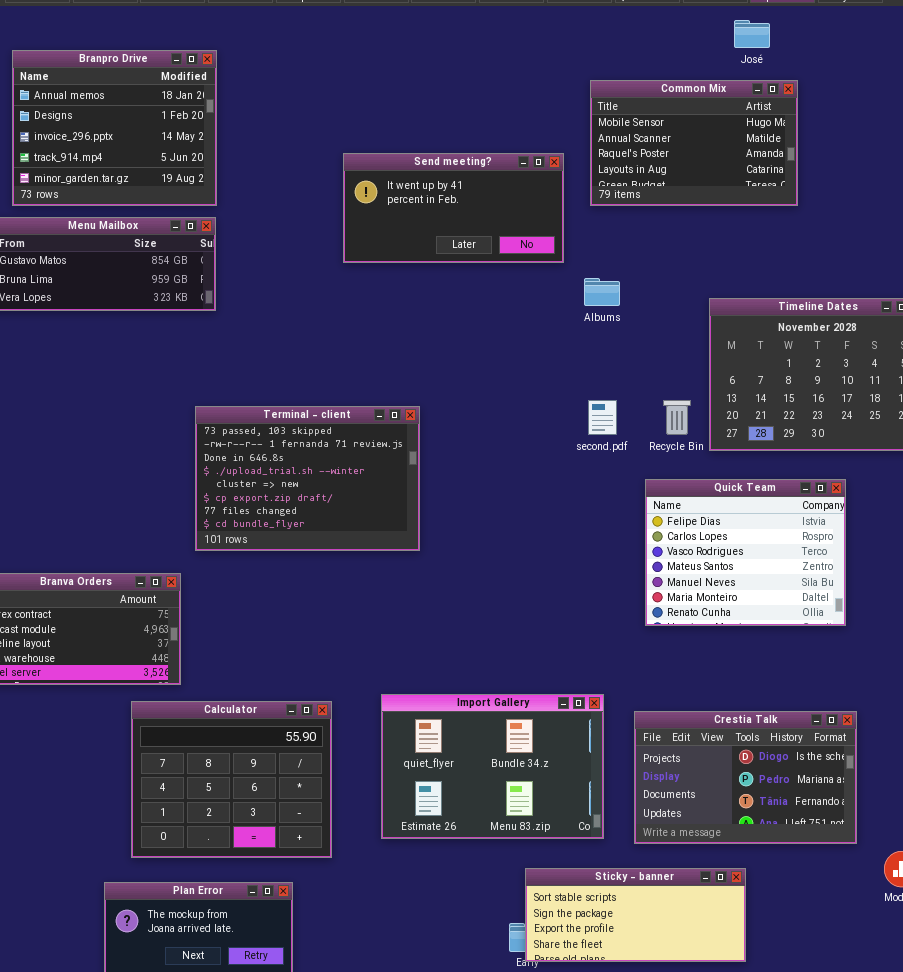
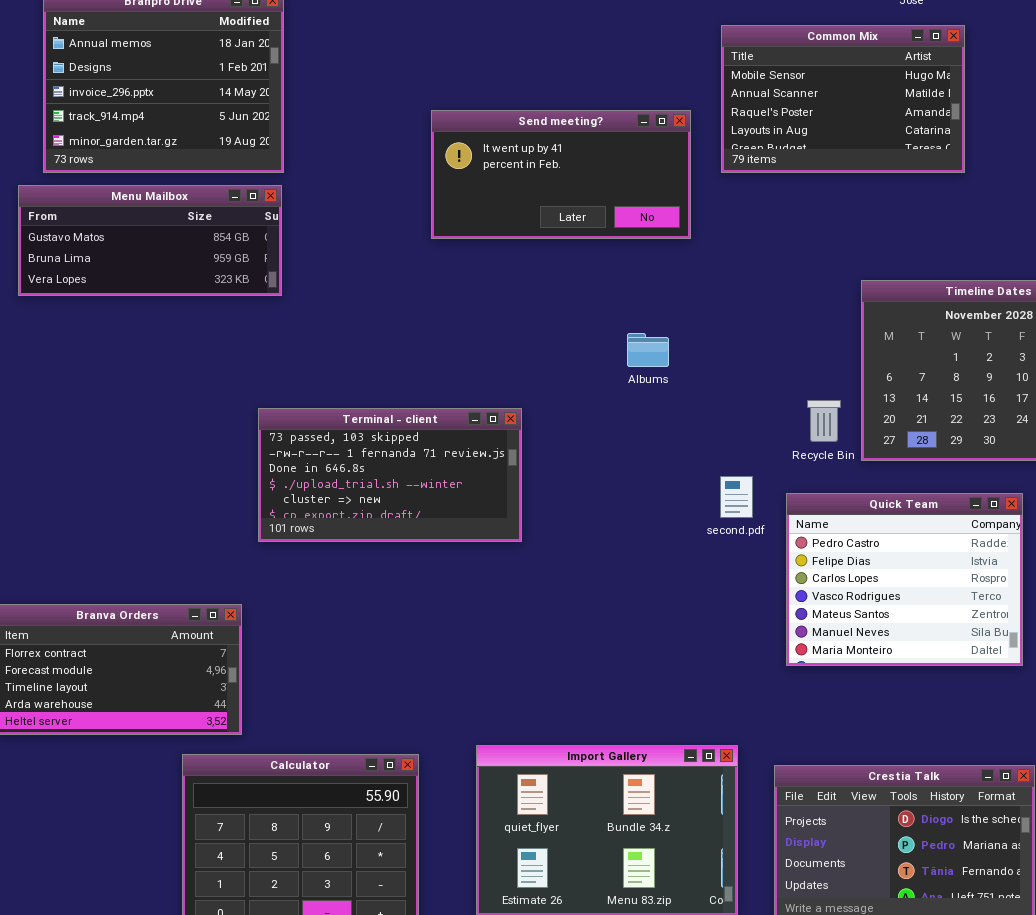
Albums: [584,278,620,306] -> [627,333,669,367], moved
second.pdf: [588,400,617,435] -> [720,476,753,518], moved
Terminal - client: [195,406,420,551] -> [258,408,522,542], resized
Quick Team: [645,479,846,626] -> [786,493,1023,666], scrolled up 1 row

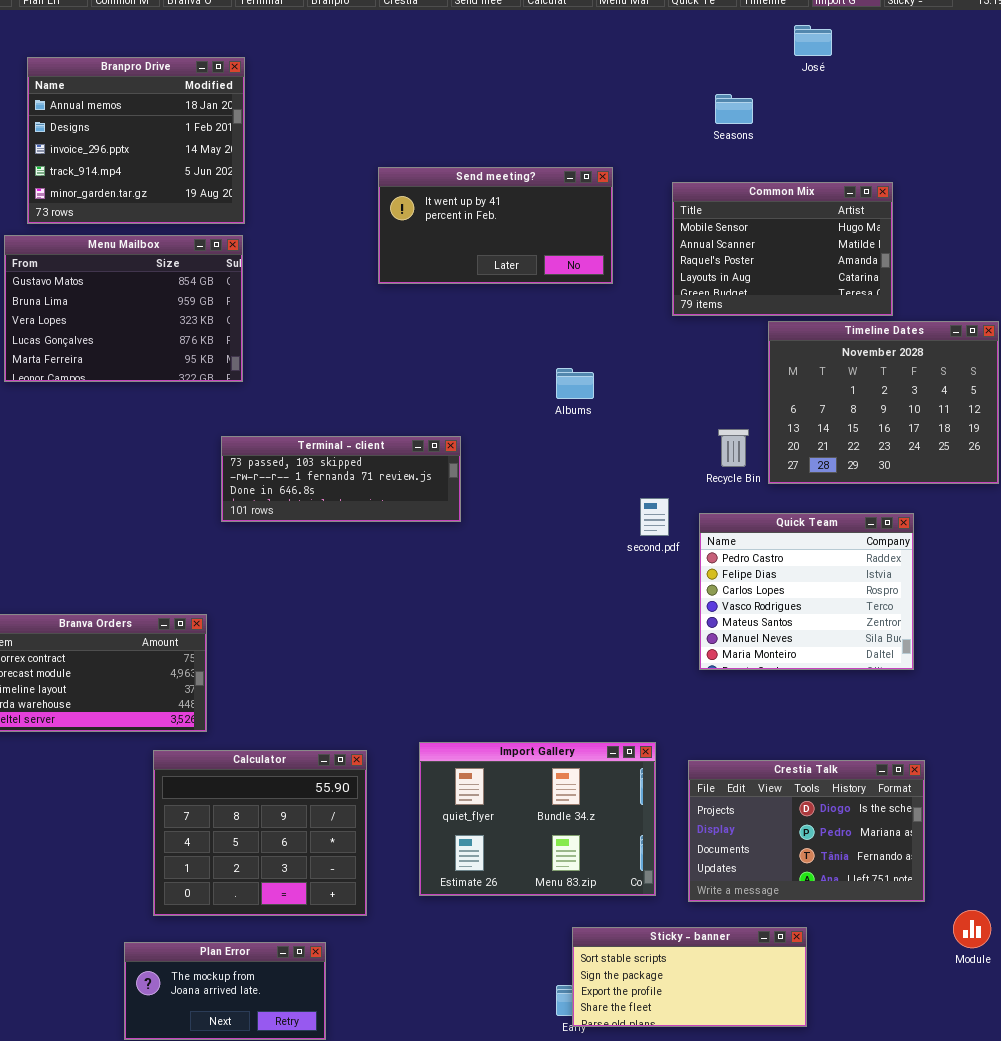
Common Mix: [721,25,965,173] -> [672,182,893,316], moved
Menu Mailbox: [18,185,282,296] -> [4,235,243,382], resized
Terminal - client: [258,408,522,542] -> [221,436,461,522], resized

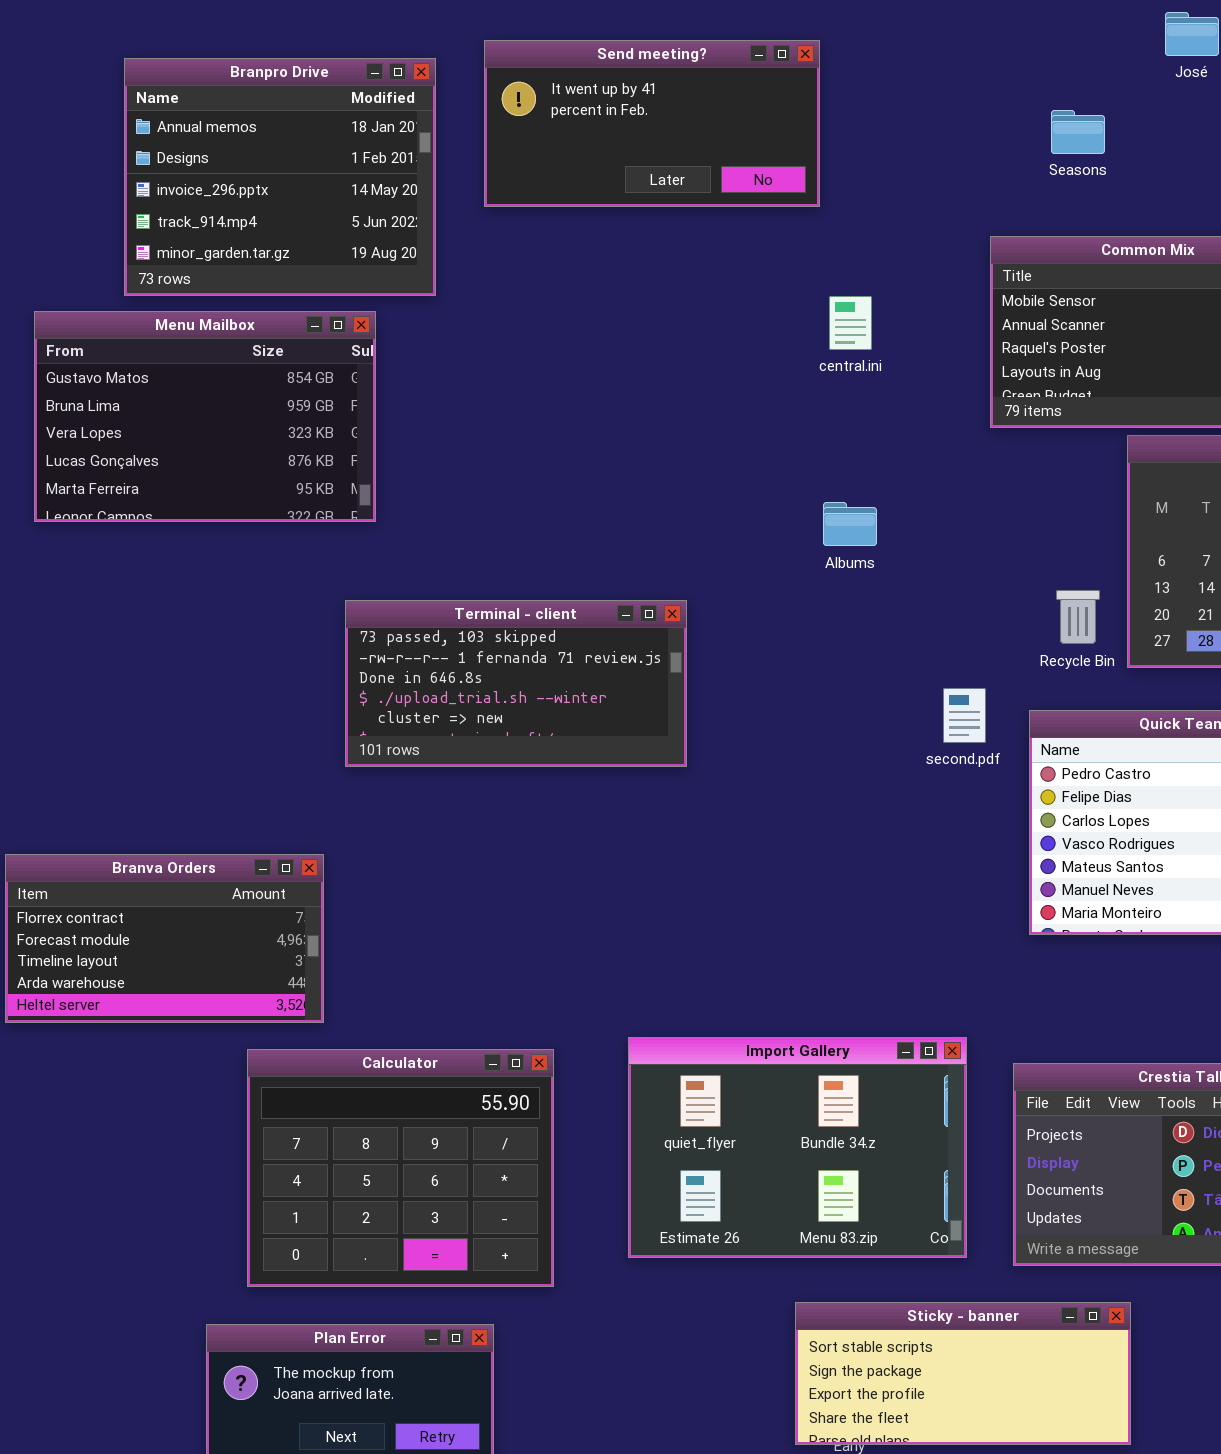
Branpro Drive: [27,57,245,224] -> [124,58,436,296], moved
Send meeting?: [378,167,613,284] -> [484,40,820,207], moved
Terminal - client: [221,436,461,522] -> [345,600,687,767], resized
Sticky - banner: [572,927,807,1027] -> [795,1302,1131,1445], moved

